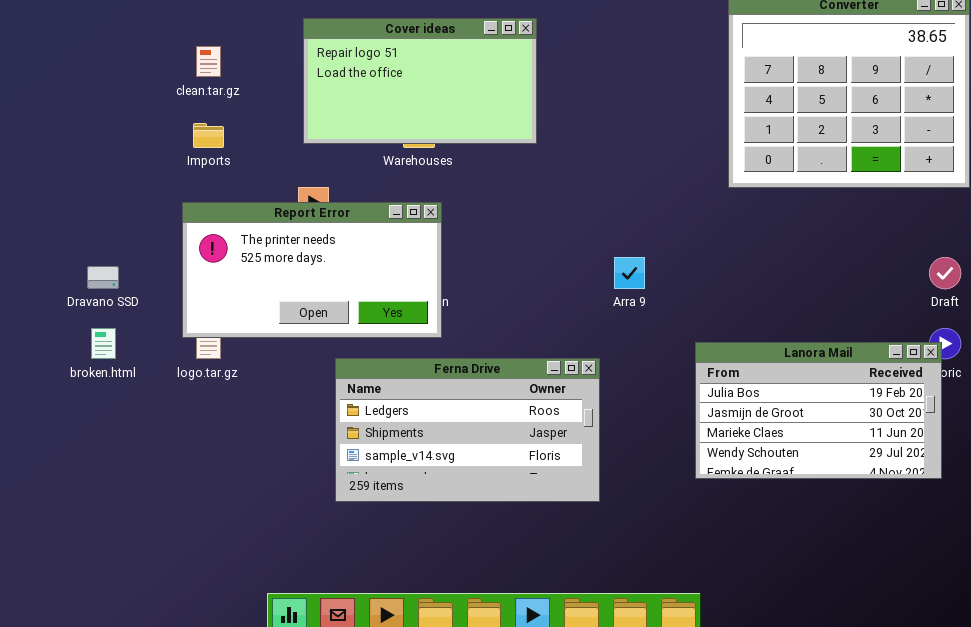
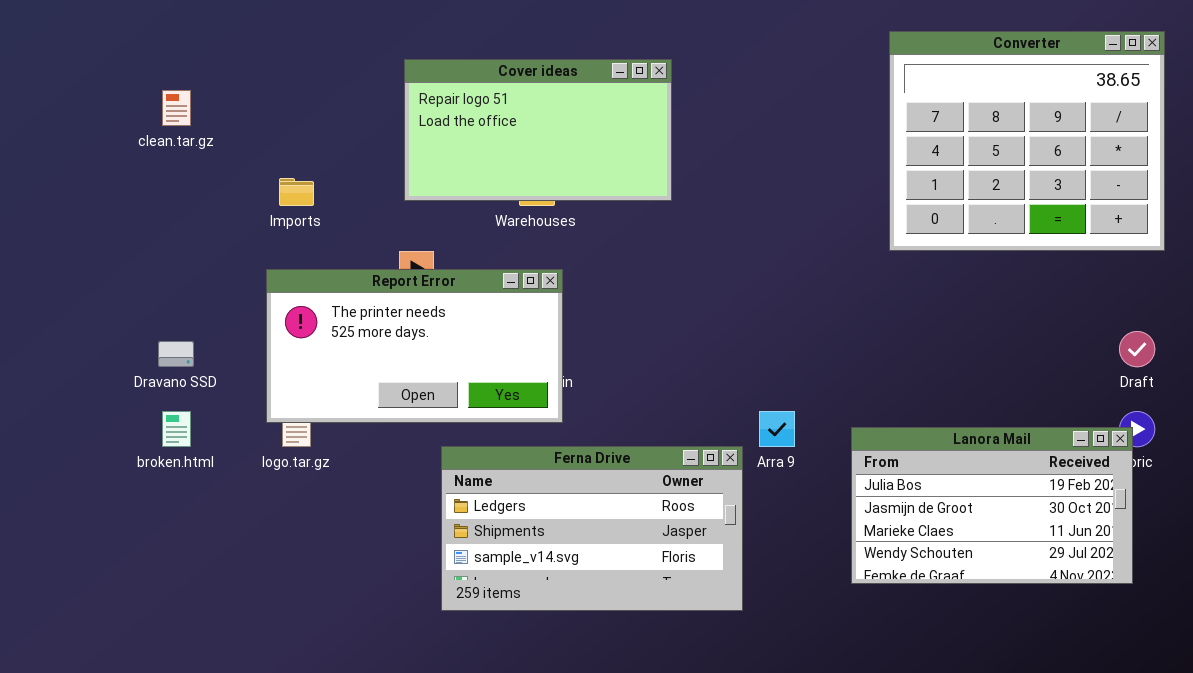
clean.tar.gz: [196,46,221,77] -> [162,90,191,126], moved
Arra 9: [614,257,645,289] -> [759,411,795,447], moved

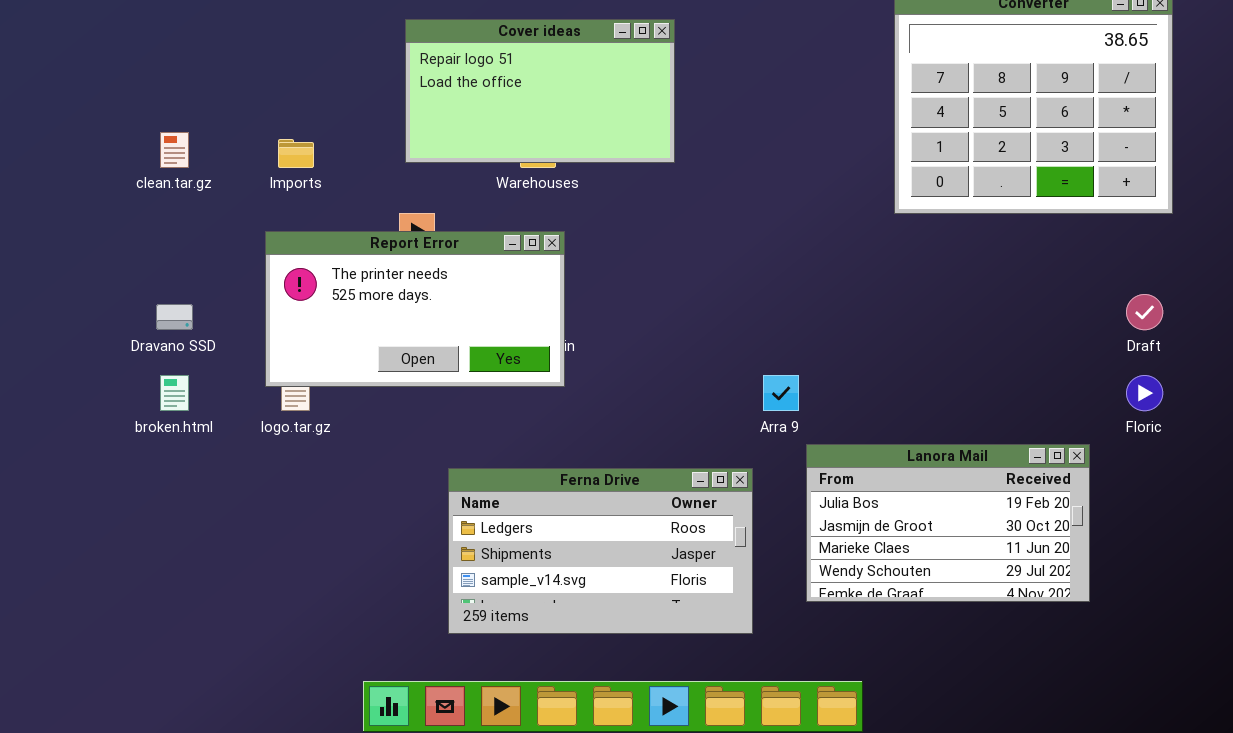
clean.tar.gz: [162,90,191,126] -> [160,132,189,168], moved
Lanora Mail: [851,427,1133,584] -> [806,444,1090,602], moved
Ferna Drive: [441,446,743,611] -> [448,468,753,634], moved

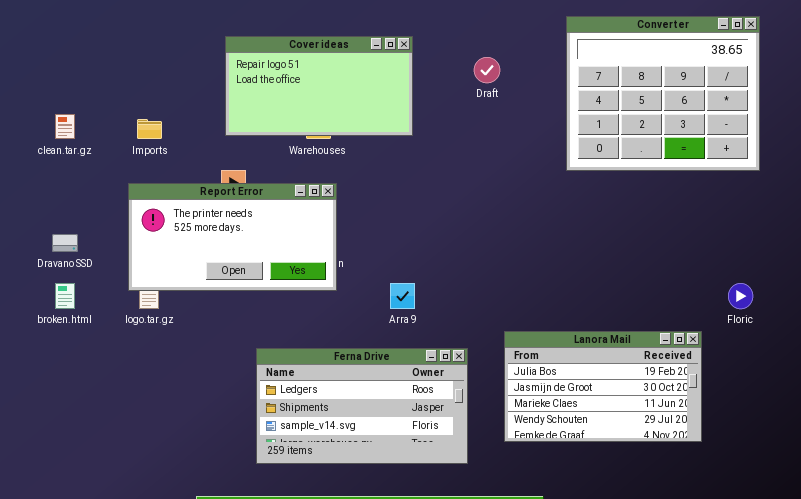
Draft: [1126,294,1163,330] -> [474,57,500,83], moved
Arra 9: [763,375,799,411] -> [390,283,415,309], moved

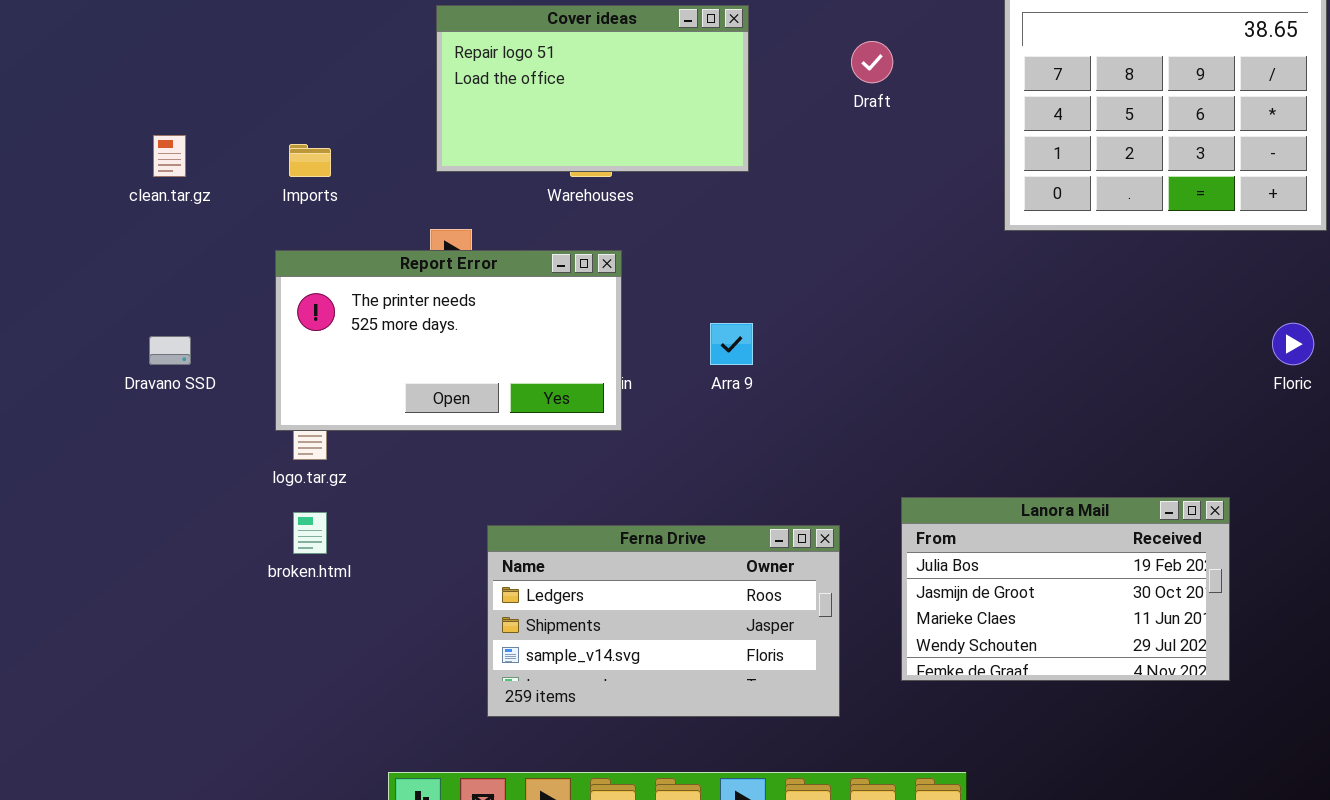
broken.html: [55,283,75,309] -> [293,512,327,554], moved
Arra 9: [390,283,415,309] -> [710,323,753,365], moved
Floric: [728,283,753,309] -> [1272,323,1314,365], moved

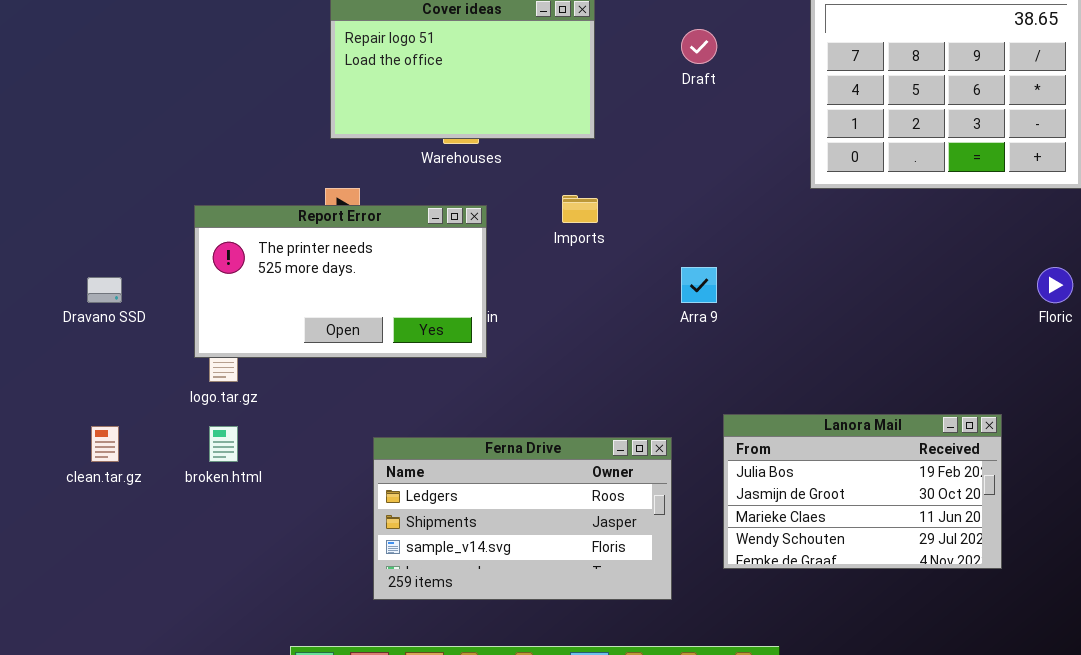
clean.tar.gz: [153,135,186,177] -> [91,426,119,462], moved
Imports: [289,144,331,177] -> [562,195,598,223], moved
Arra 9: [710,323,753,365] -> [681,267,717,303], moved

